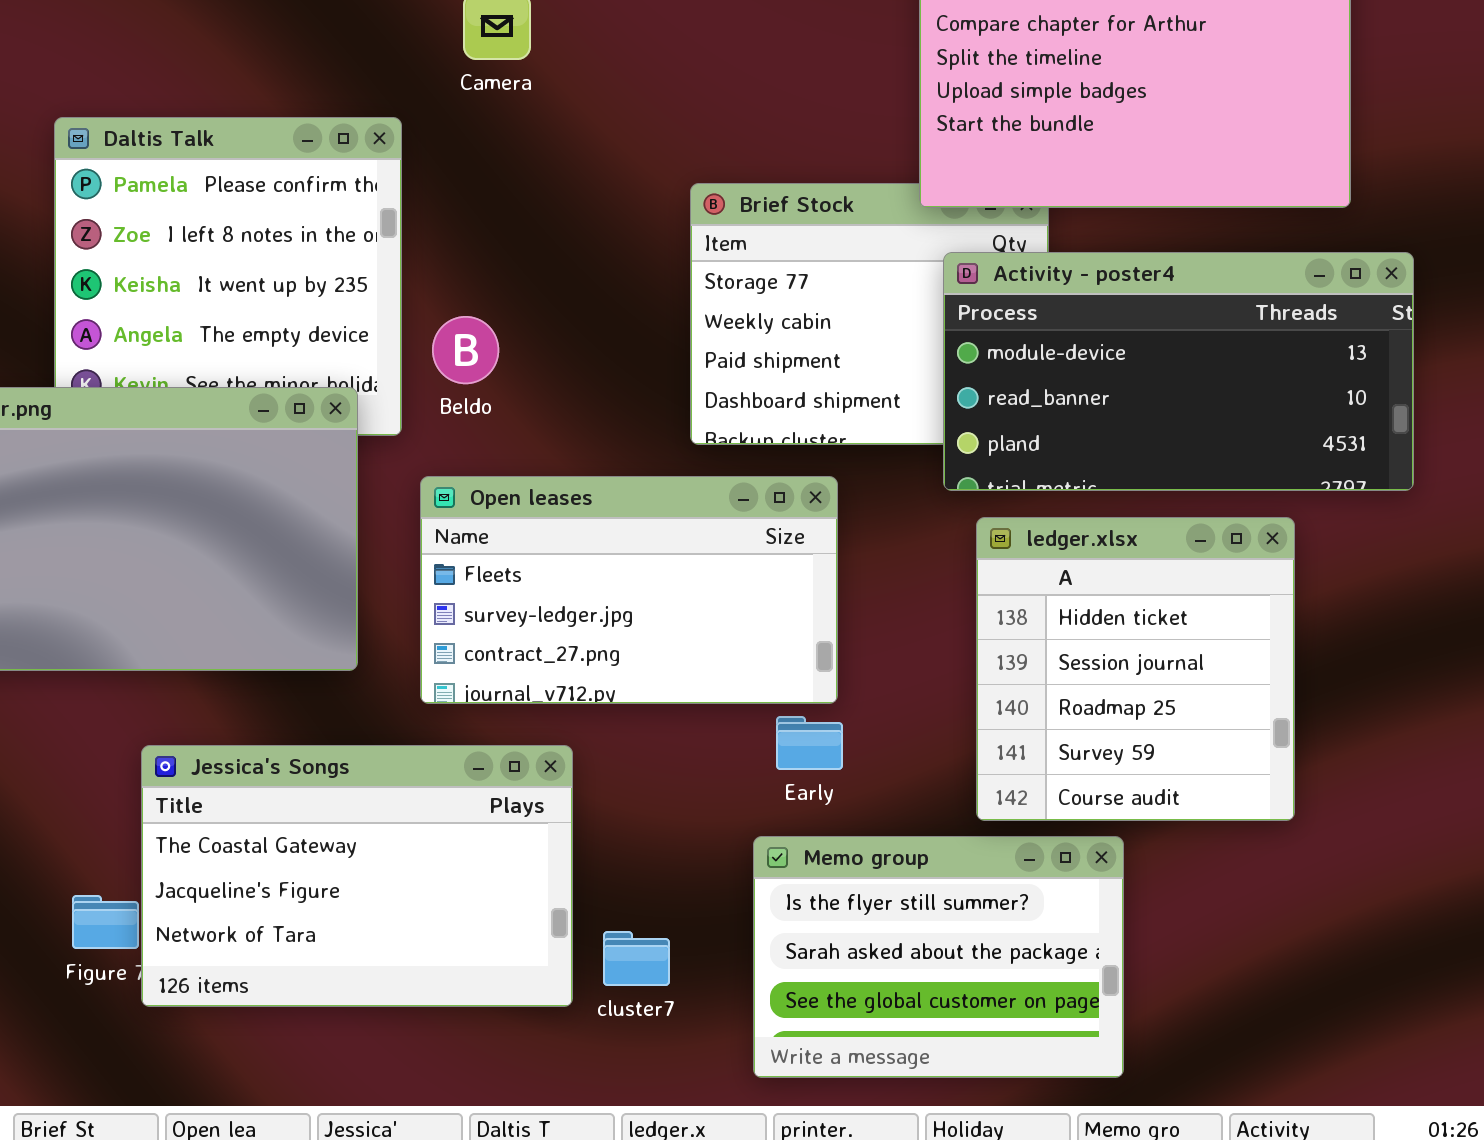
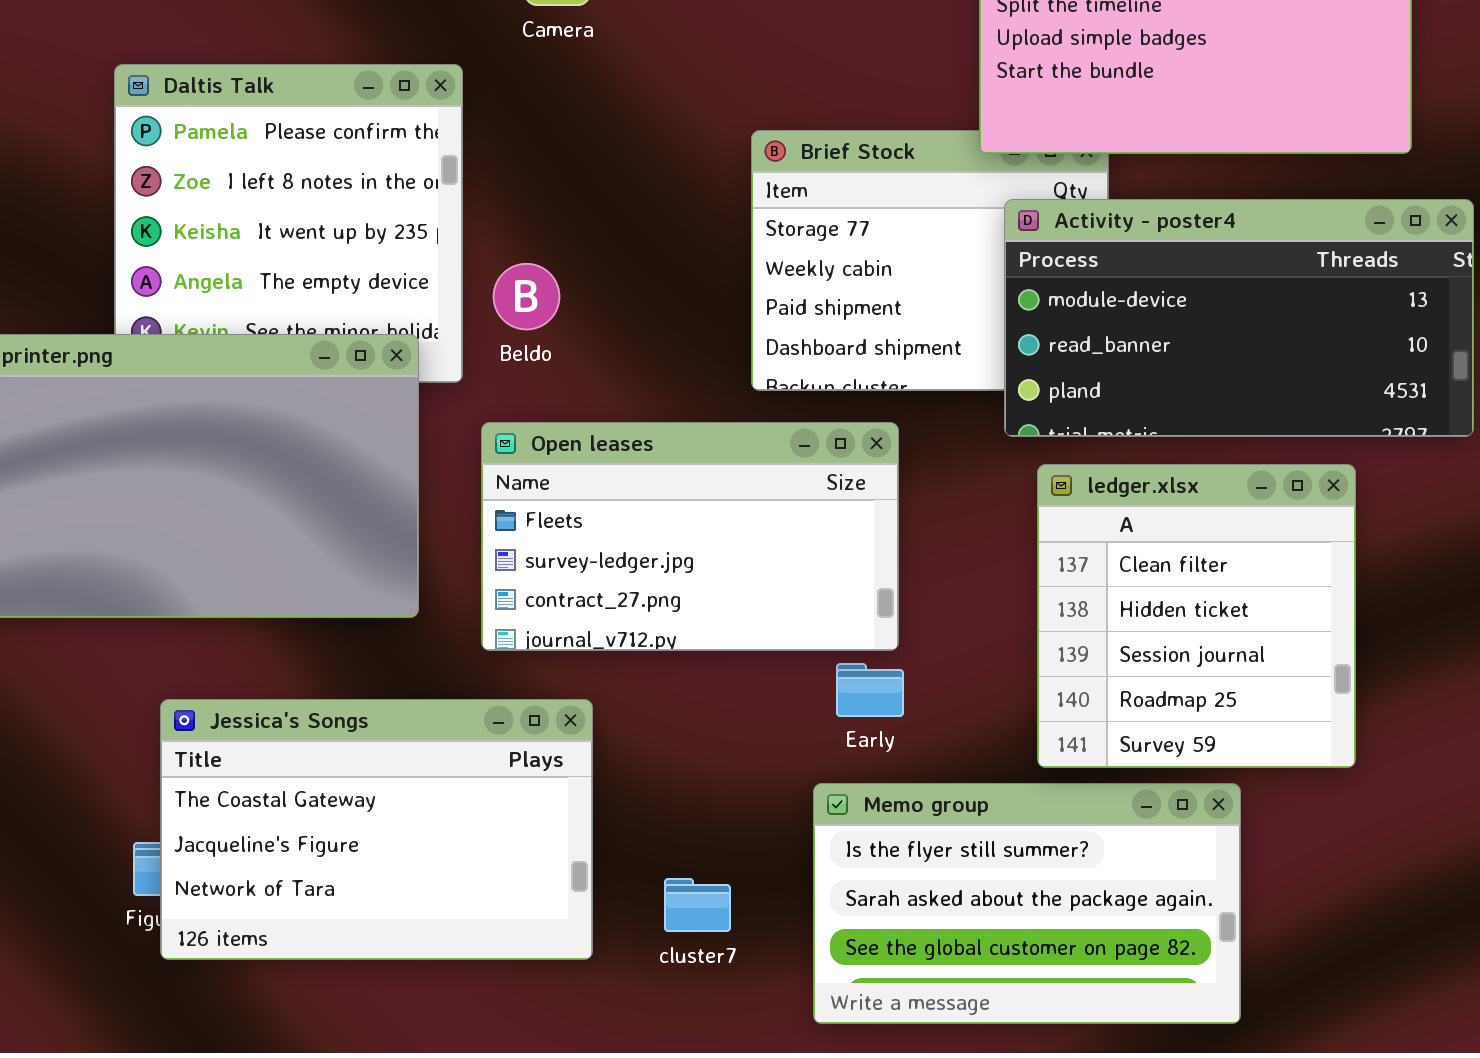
ledger.xlsx: [976,517,1295,821] -> [1037,464,1356,768], scrolled up 1 row
Jessica's Songs: [141,745,573,1007] -> [160,699,593,960], moved
Memo group: [753,836,1124,1078] -> [813,783,1241,1024], resized

